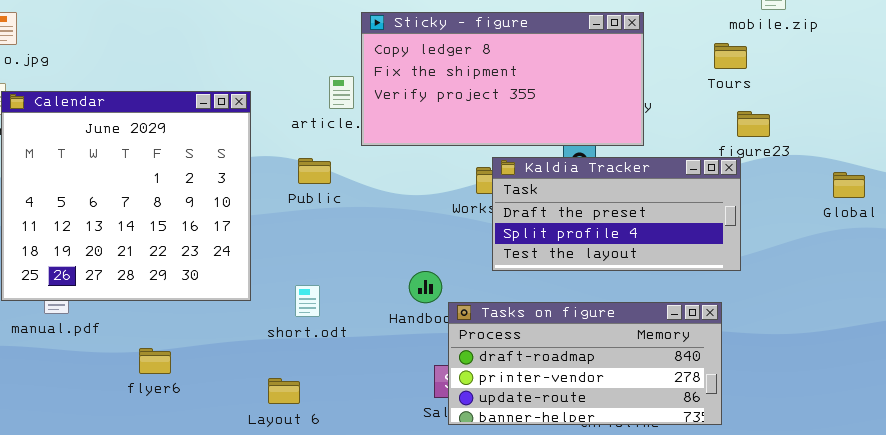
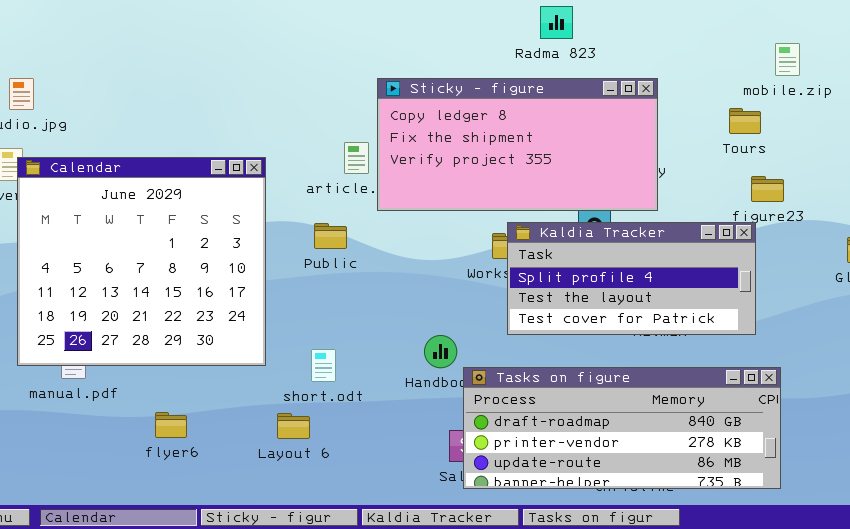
Kaldia Tracker: [492,157,741,271] -> [507,222,756,335], scrolled down 1 row
Tasks on figure: [448,302,722,425] -> [463,367,781,489], resized
Layout 6: [268,378,300,404] -> [277,413,310,439], moved

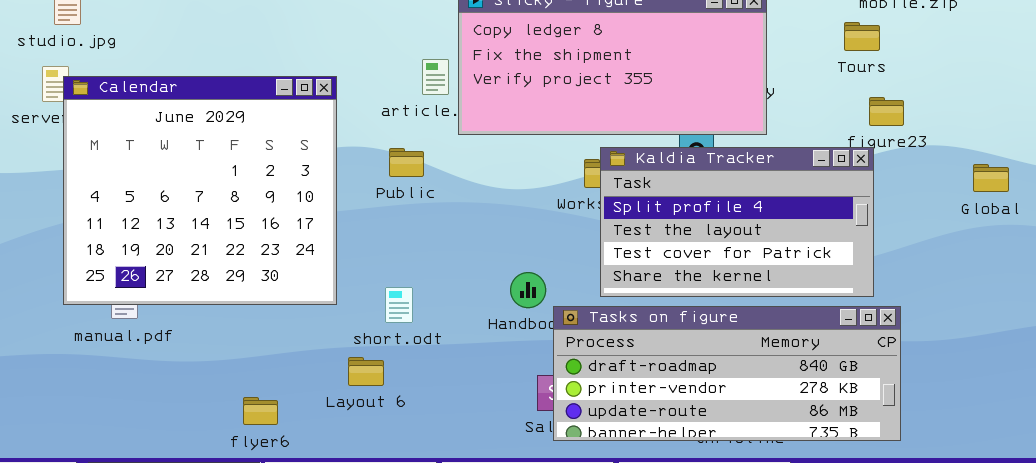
Kaldia Tracker: [507,222,756,335] -> [600,147,874,297], resized
flyer6: [155,412,187,438] -> [243,397,278,425], moved

